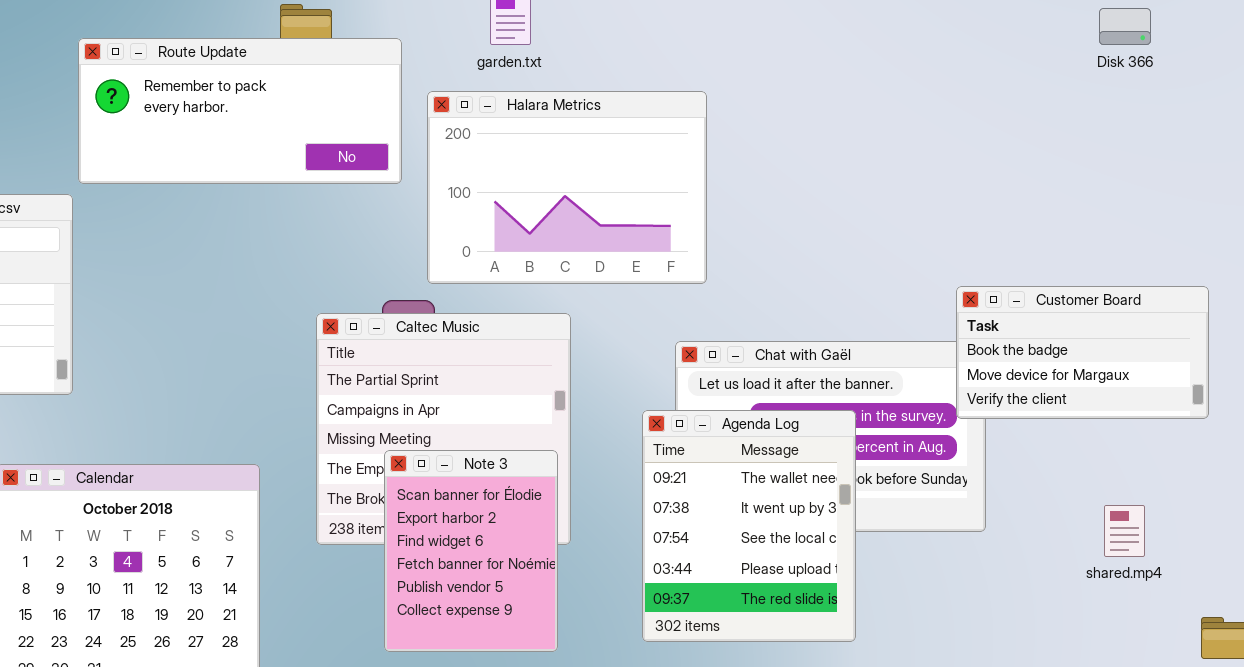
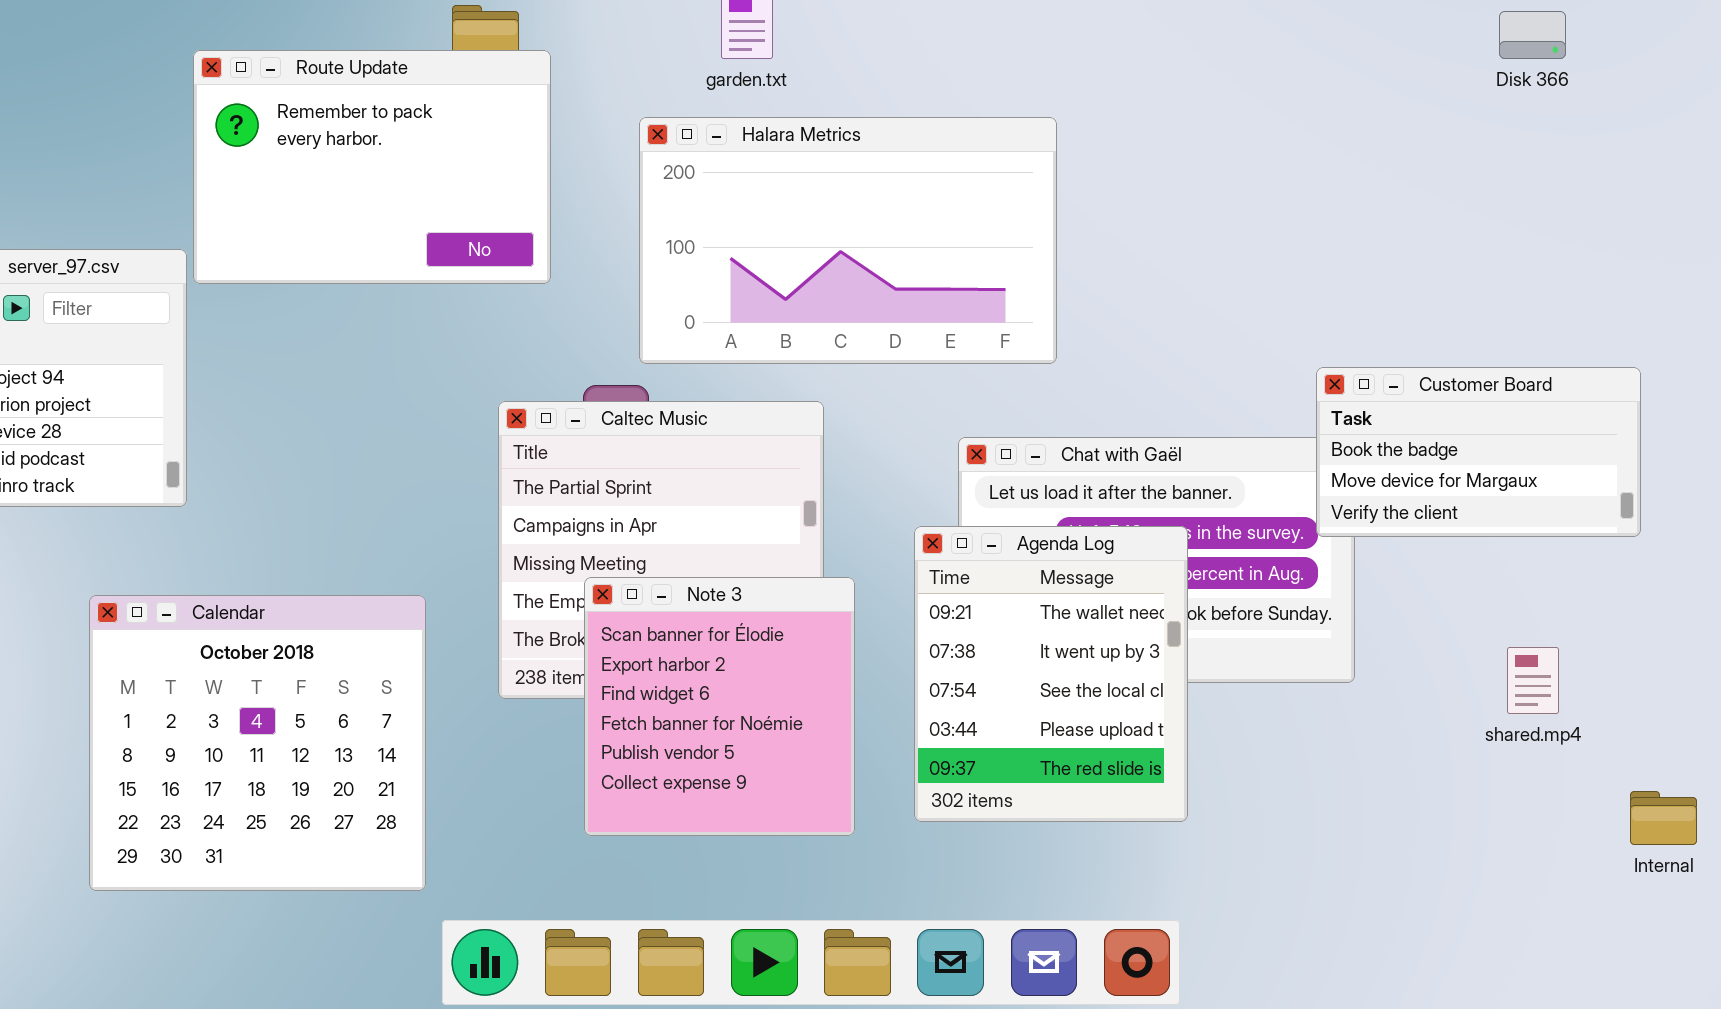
Route Update: [78,38,402,184] -> [193,50,551,284], resized
Halara Metrics: [427,91,707,284] -> [639,117,1057,364], resized
Note 3: [384,450,558,652] -> [584,577,855,836], resized

